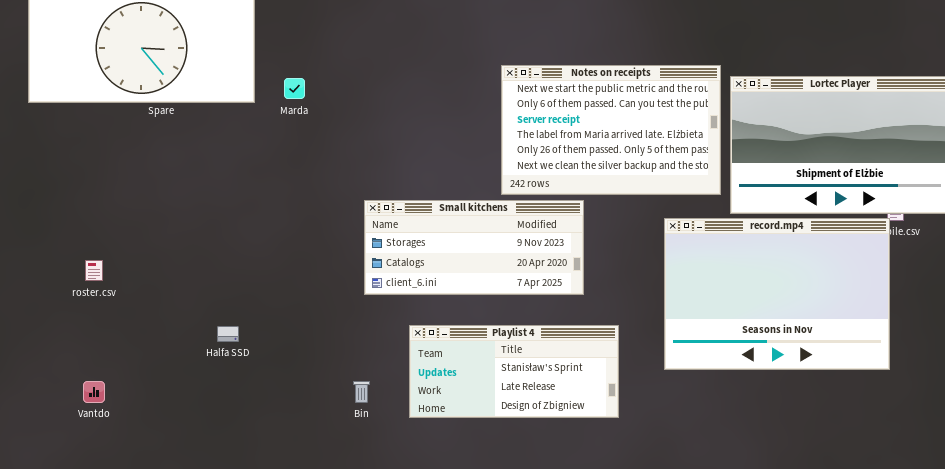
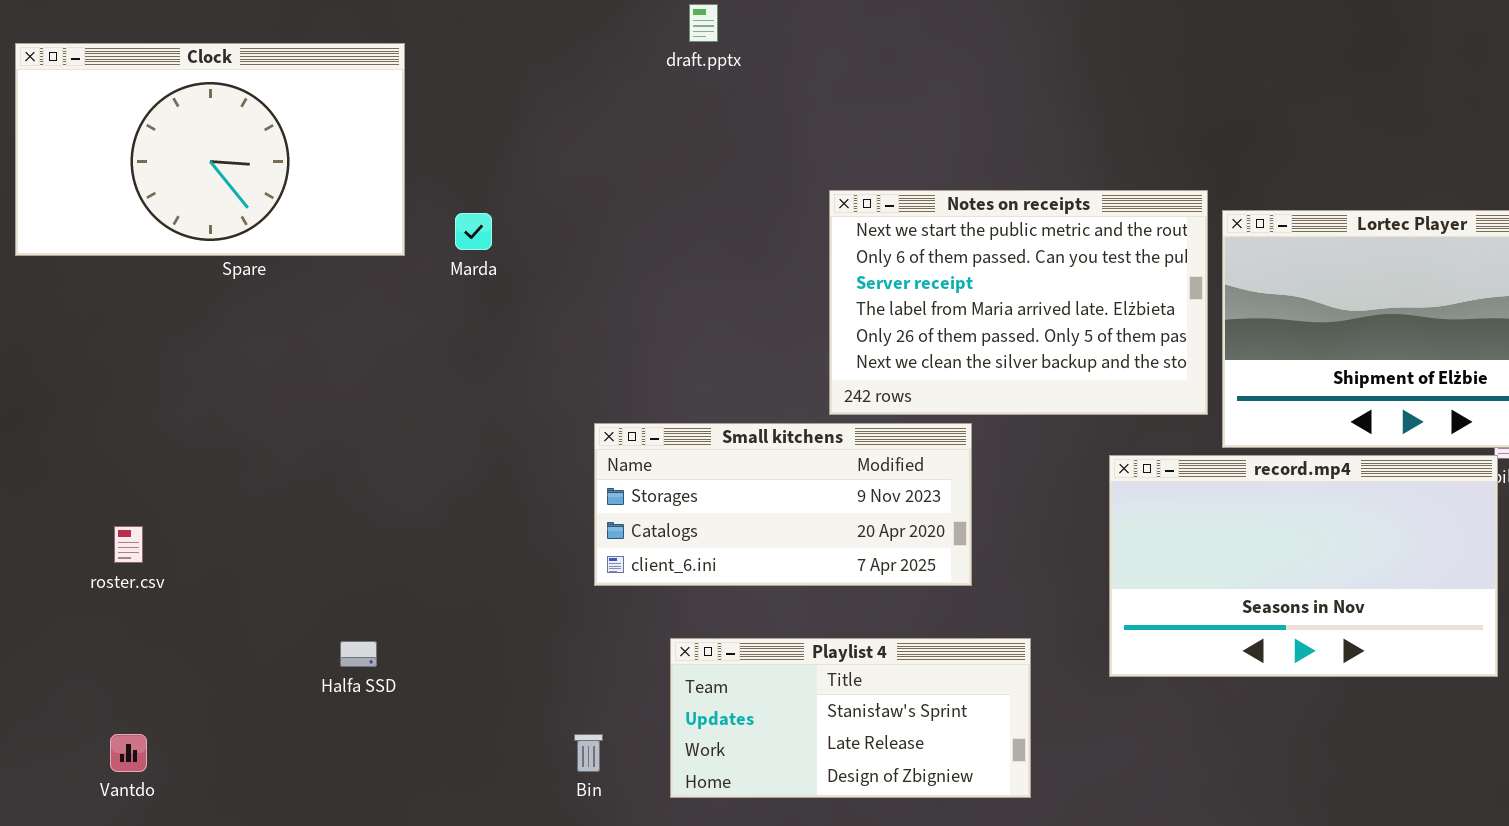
record.mp4: [664,218,890,370] -> [1109,455,1498,677], resized

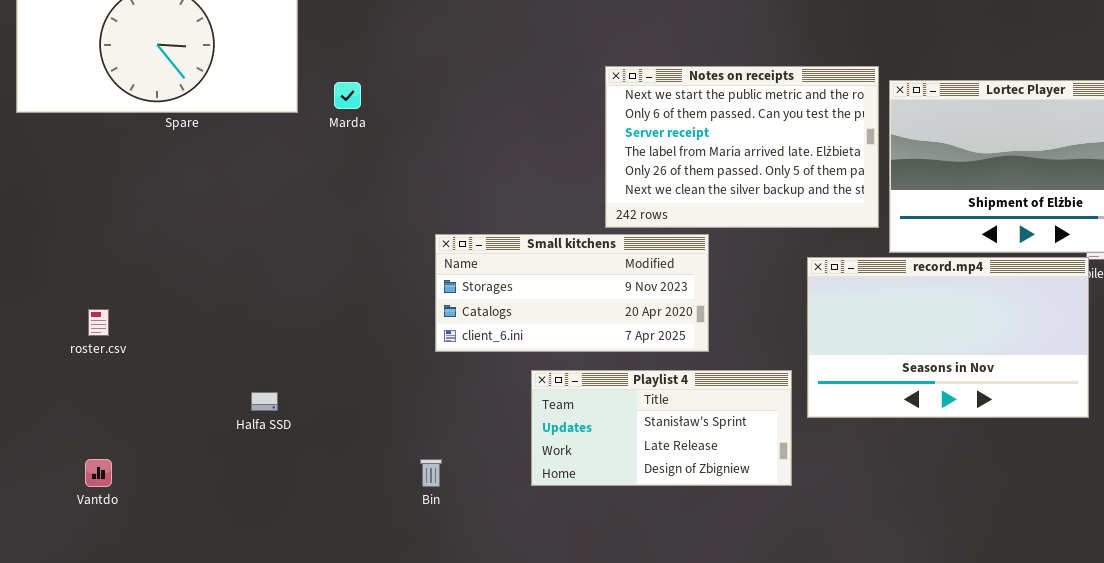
Playlist 4: [670,638,1031,798] -> [531,370,792,486], moved

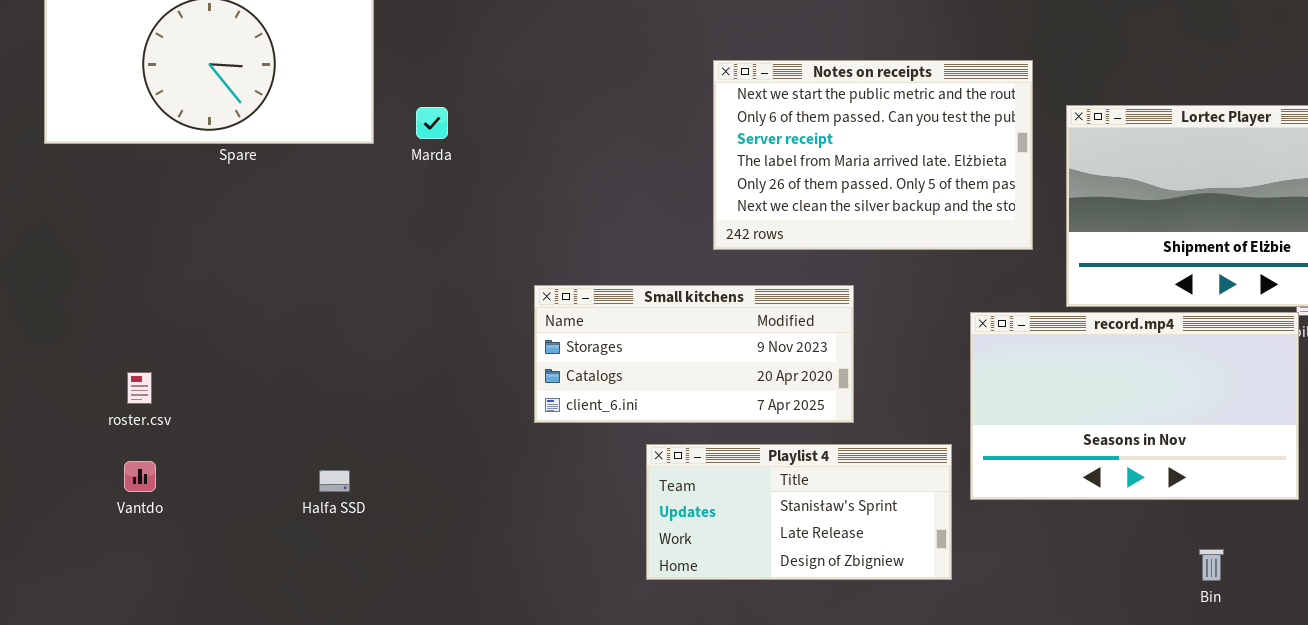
Notes on receipts: [605,66,879,228] -> [713,60,1033,250], moved
Vantdo: [85,459,112,487] -> [124,461,156,492], moved
Bin: [420,459,442,487] -> [1199,549,1224,581], moved

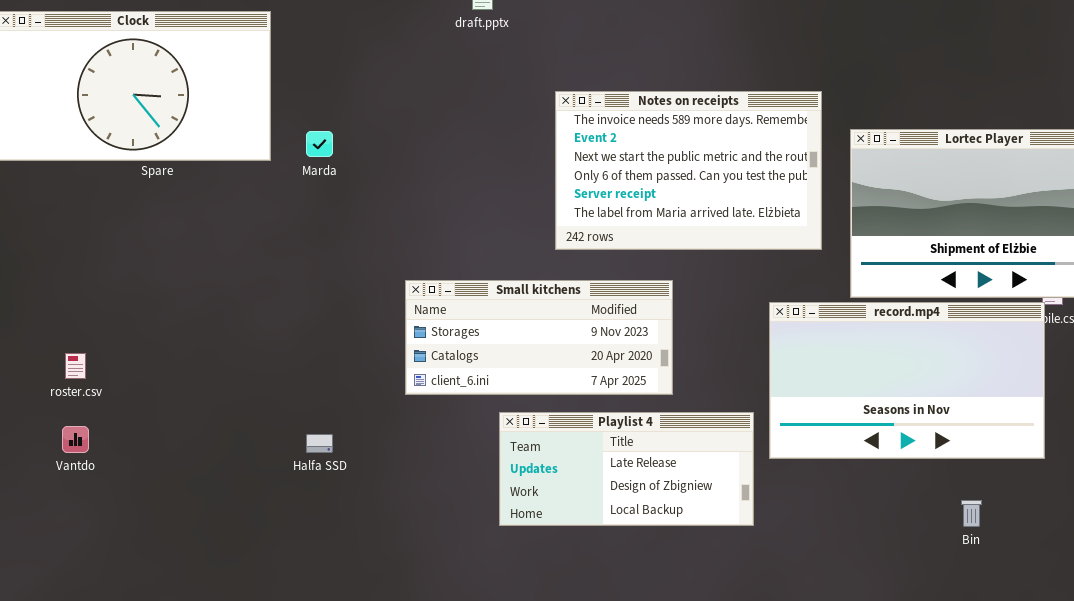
Notes on receipts: [713,60,1033,250] -> [555,91,822,250], scrolled up 2 rows
Playlist 4: [646,444,952,580] -> [499,412,754,526], scrolled down 1 row
Halfa SSD: [319,470,350,492] -> [306,434,333,453], moved

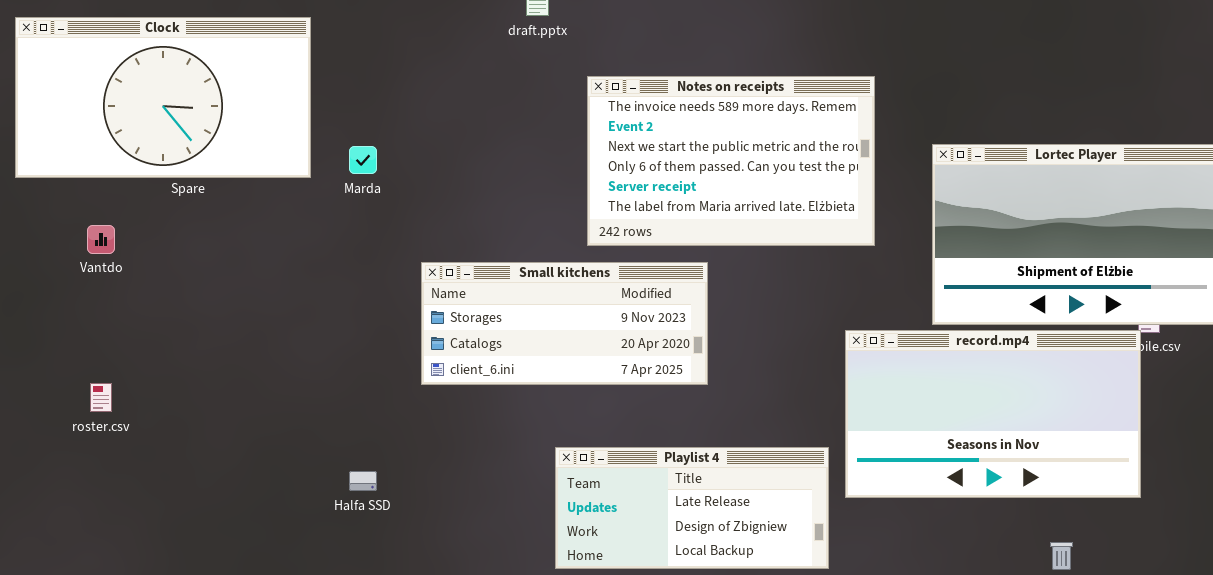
Notes on receipts: [555,91,822,250] -> [587,76,875,246], moved
Small kitchens: [405,280,673,395] -> [421,262,708,385], moved
Vantdo: [62,426,89,453] -> [87,225,115,254], moved

